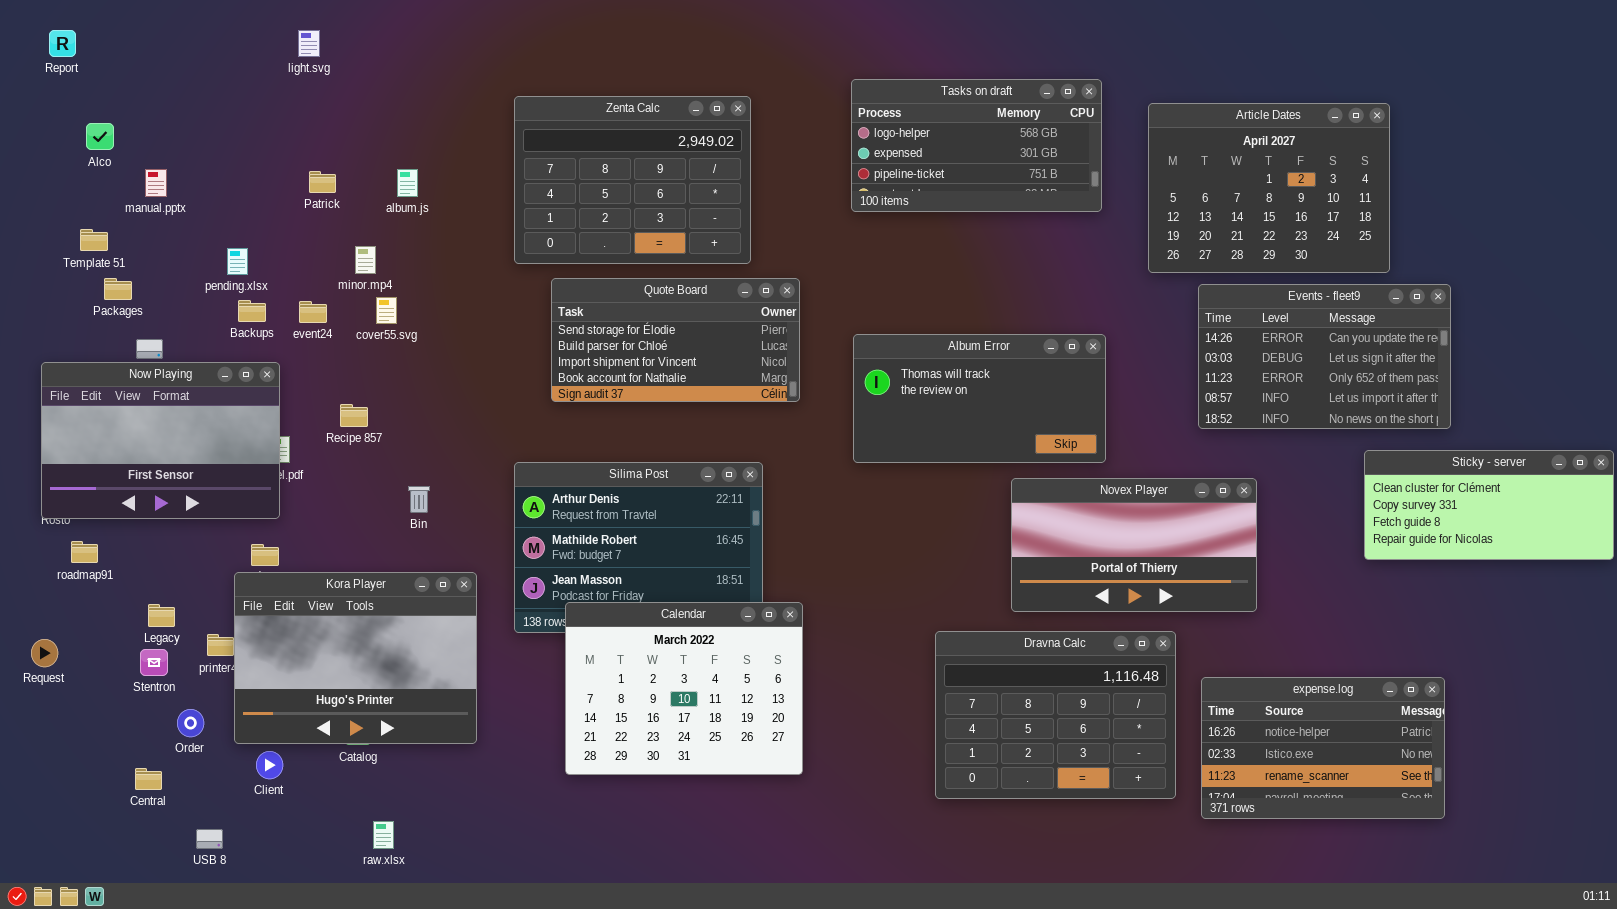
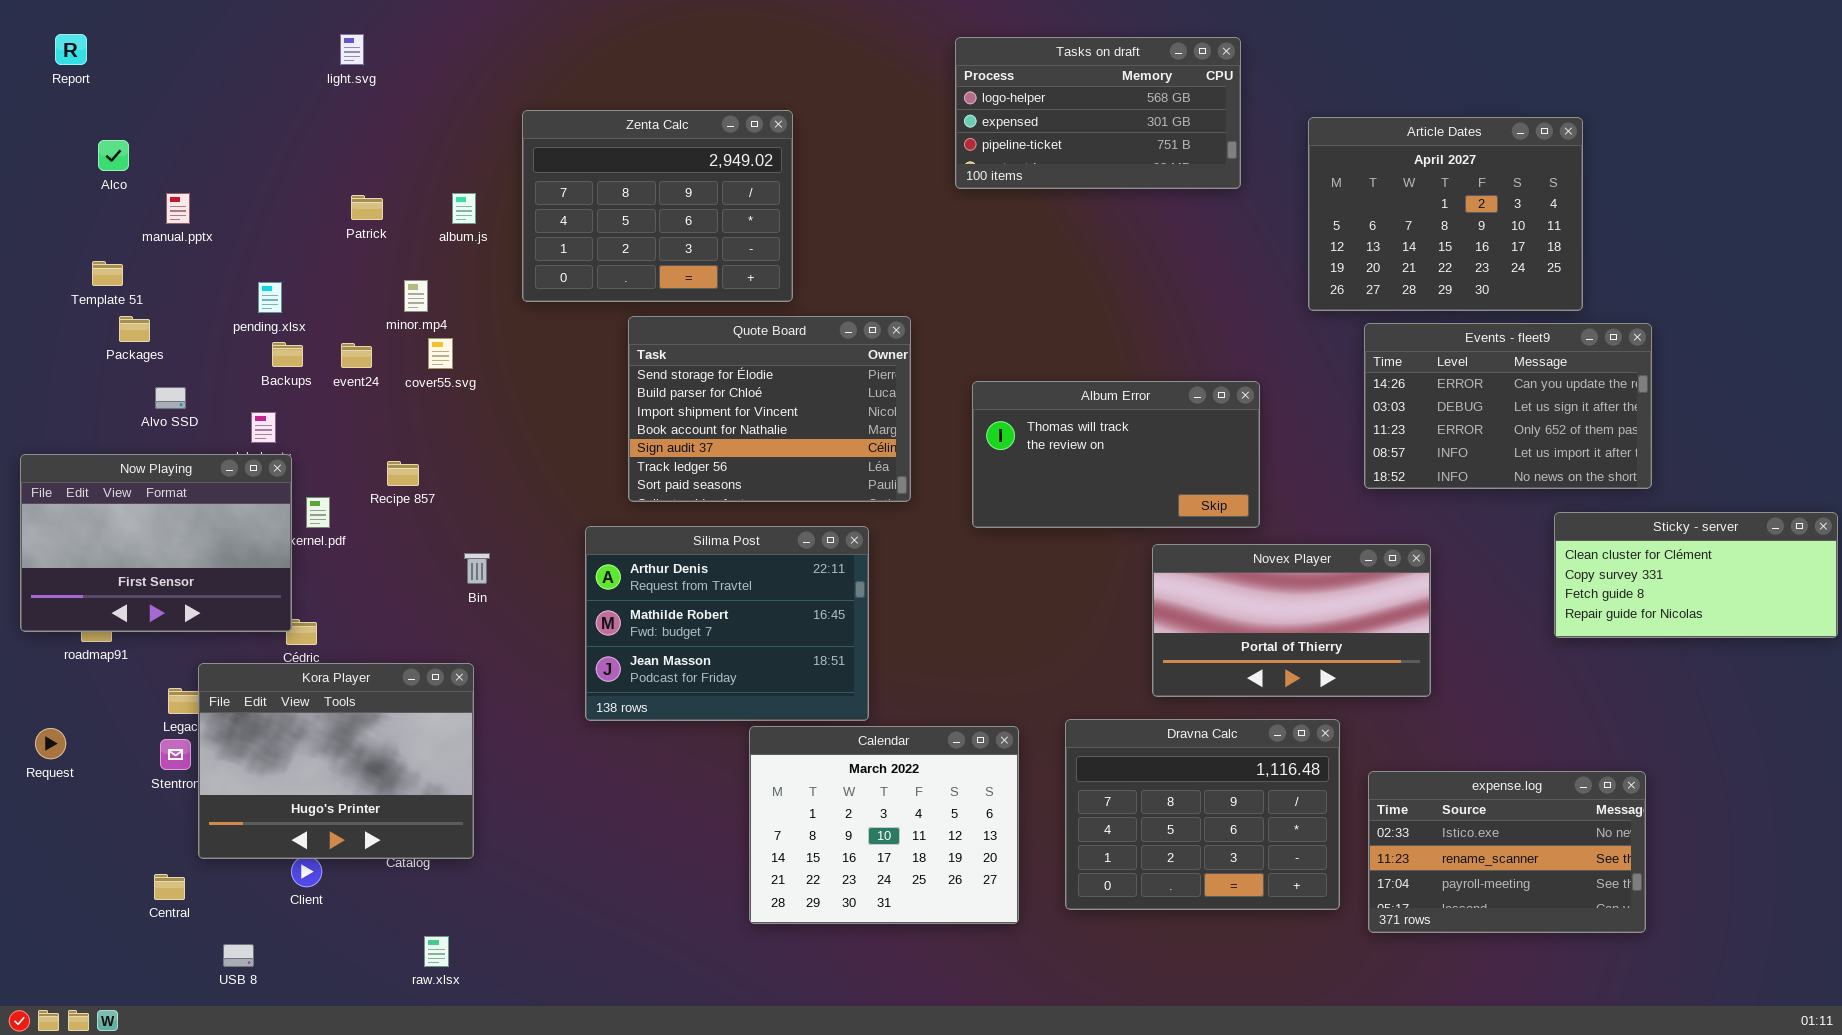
Tasks on draft: [851,79,1102,212] -> [955,37,1241,189], moved
Zenta Calc: [514,96,751,264] -> [522,110,793,302], moved
Quote Board: [551,278,800,402] -> [628,316,911,502], resized
Now Playing: [41,362,280,519] -> [20,454,292,632], moved
Kora Player: [234,572,477,744] -> [198,663,474,859], moved
Calendar: [565,602,803,775] -> [749,726,1019,924], moved
expense.log: [1201,677,1445,819] -> [1368,771,1646,933], scrolled down 1 row

